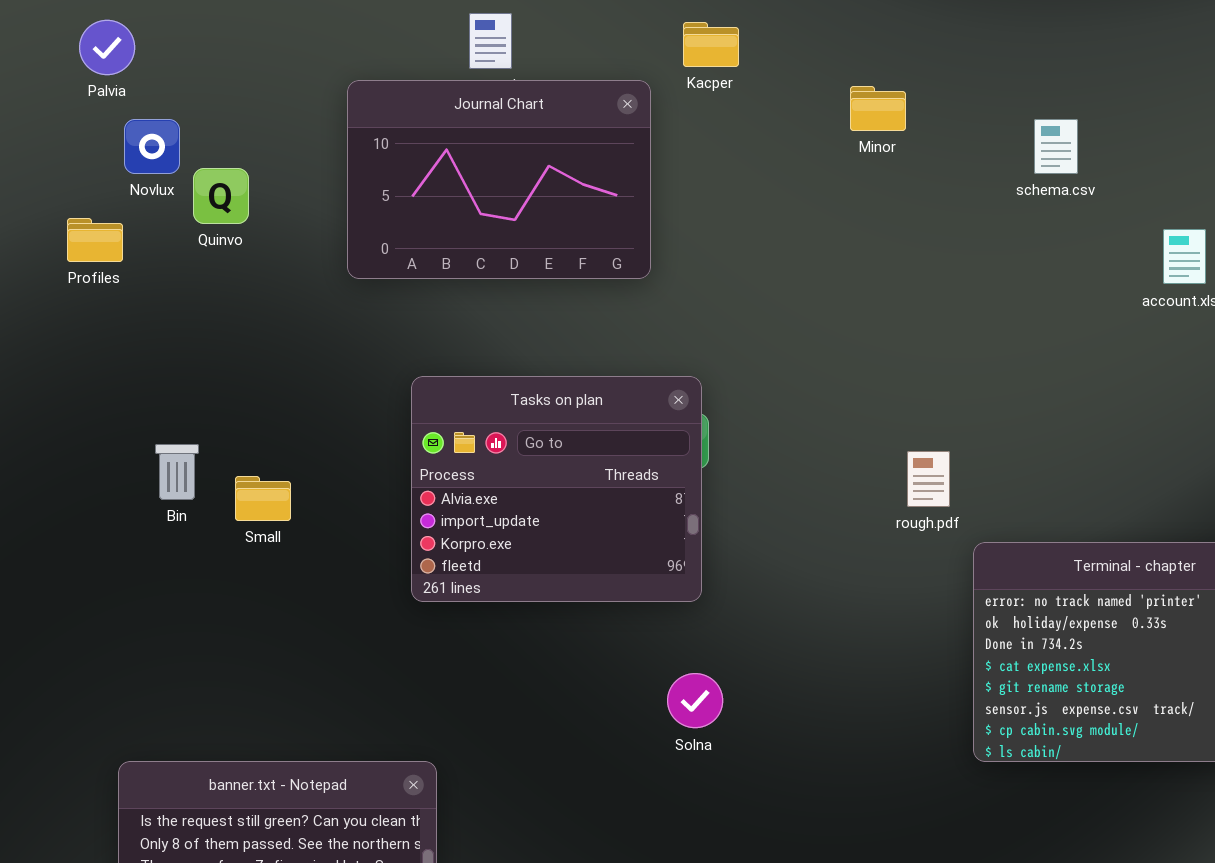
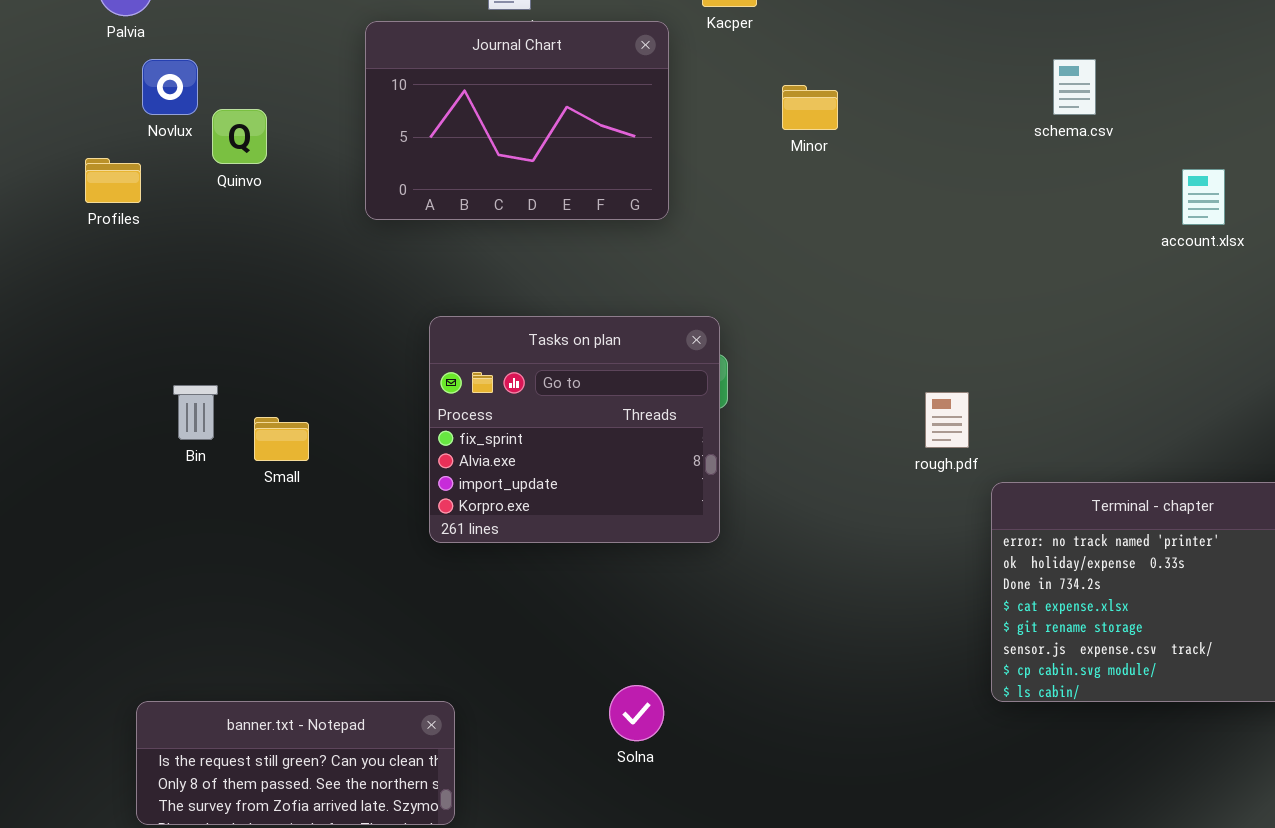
Minor: [850,86,906,131] -> [782,85,838,130], moved
Tasks on plan: [411,376,702,602] -> [429,316,720,543], scrolled up 1 row
Solna: [667,673,723,728] -> [609,685,664,741], moved

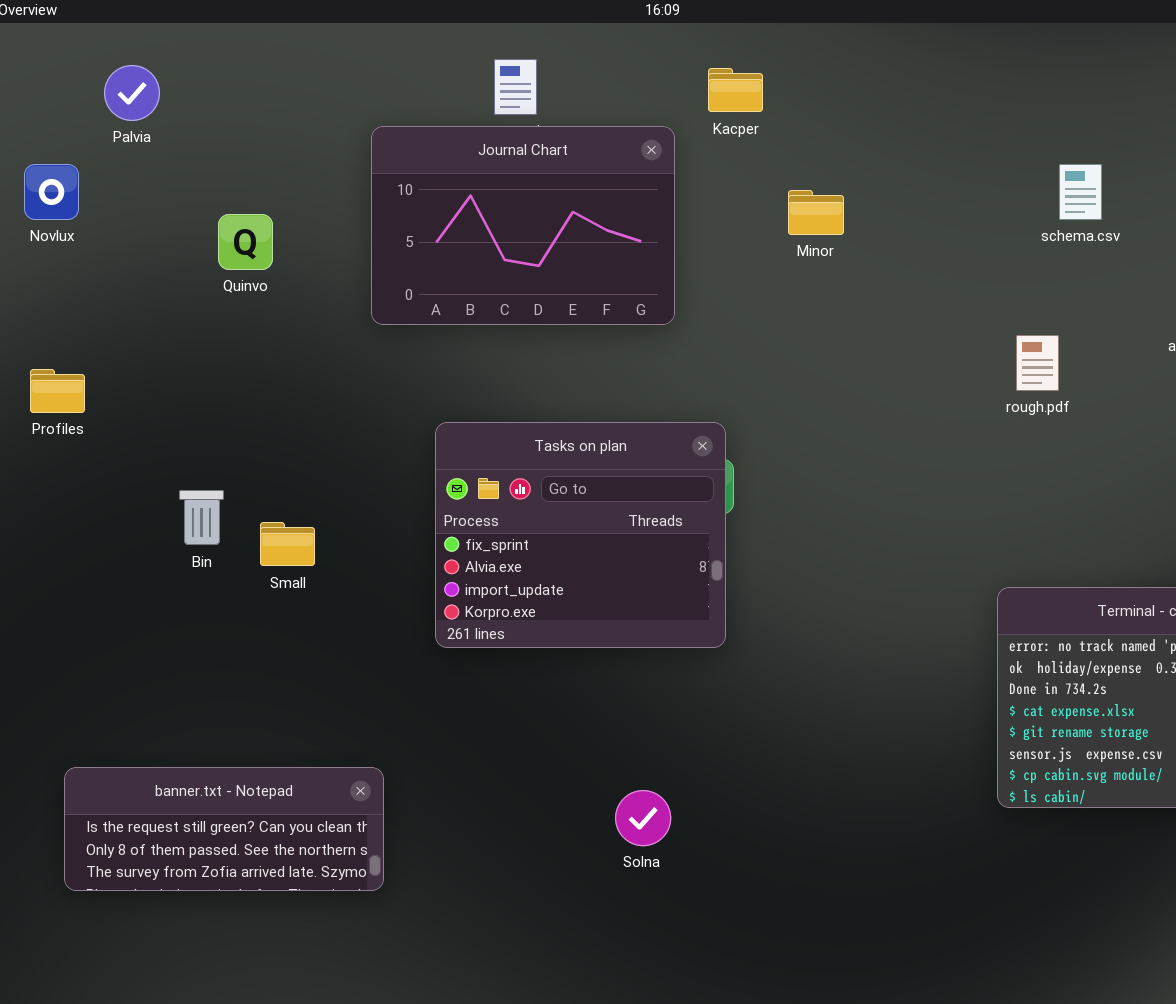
Novlux: [142,59,198,115] -> [24,164,79,220], moved
Profiles: [85,158,141,203] -> [30,369,85,413], moved
rough.pdf: [925,392,969,448] -> [1016,335,1059,391], moved
banner.txt - Notepad: [136,701,455,825] -> [64,767,384,891], moved

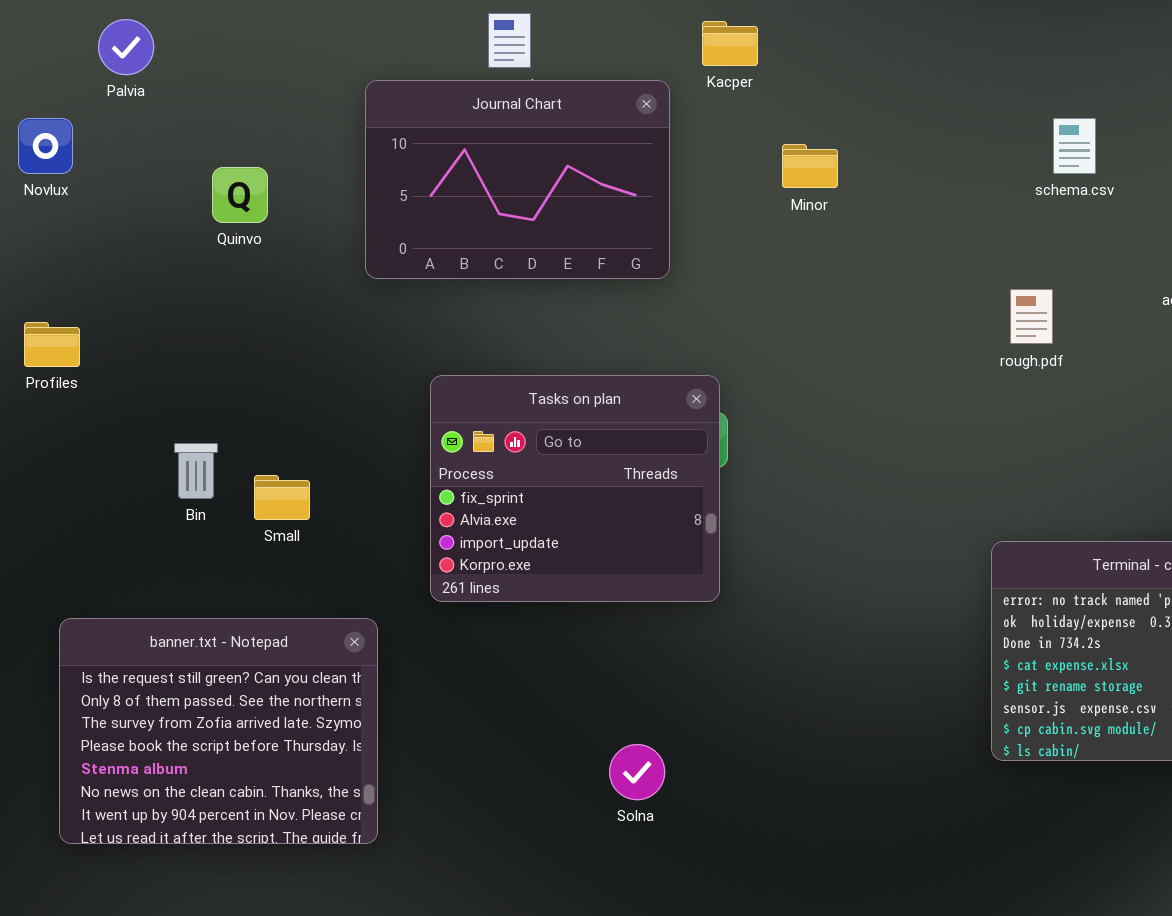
banner.txt - Notepad: [64,767,384,891] -> [59,618,378,844], resized

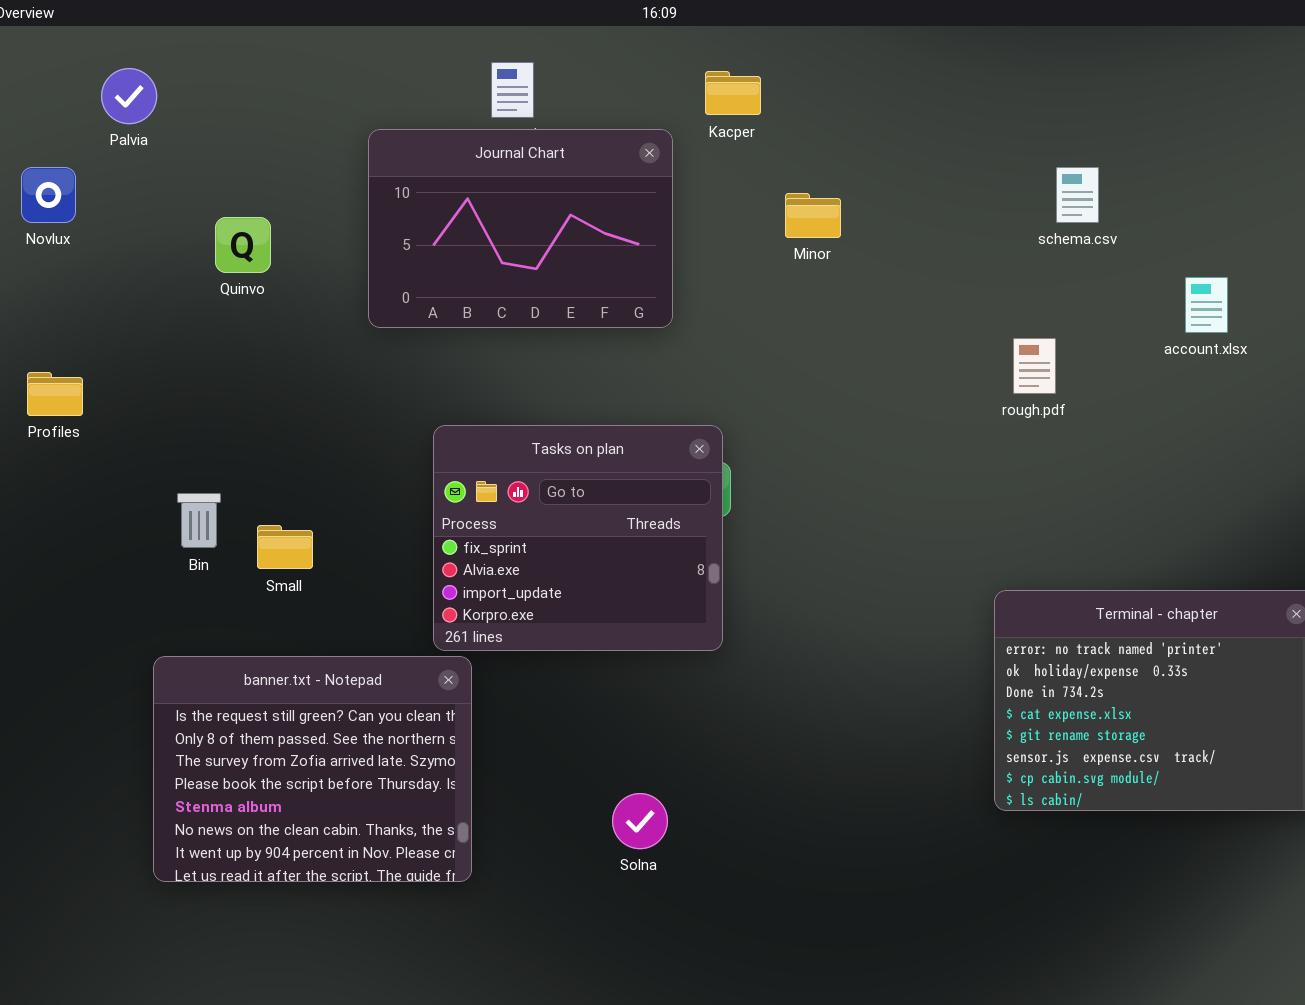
banner.txt - Notepad: [59,618,378,844] -> [153,656,472,882], moved

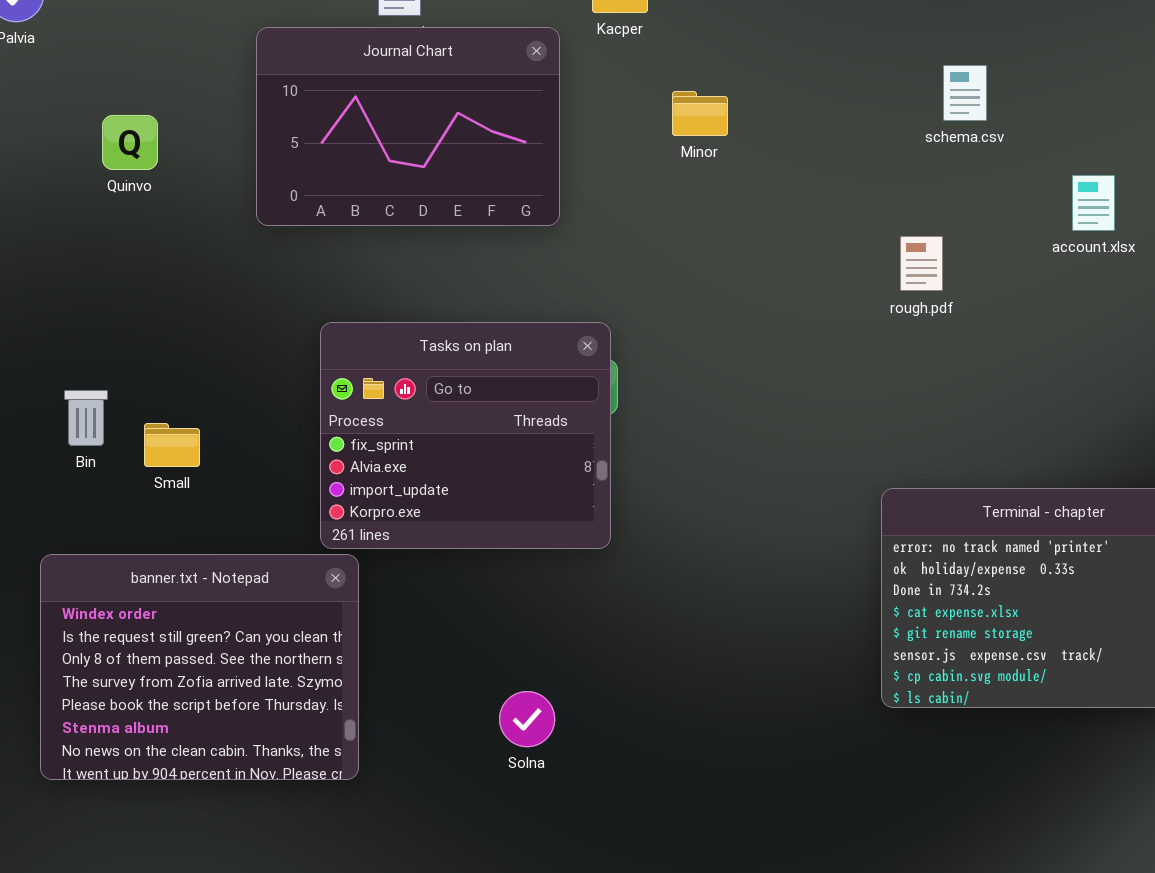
banner.txt - Notepad: [153,656,472,882] -> [40,554,359,780], scrolled up 1 row

